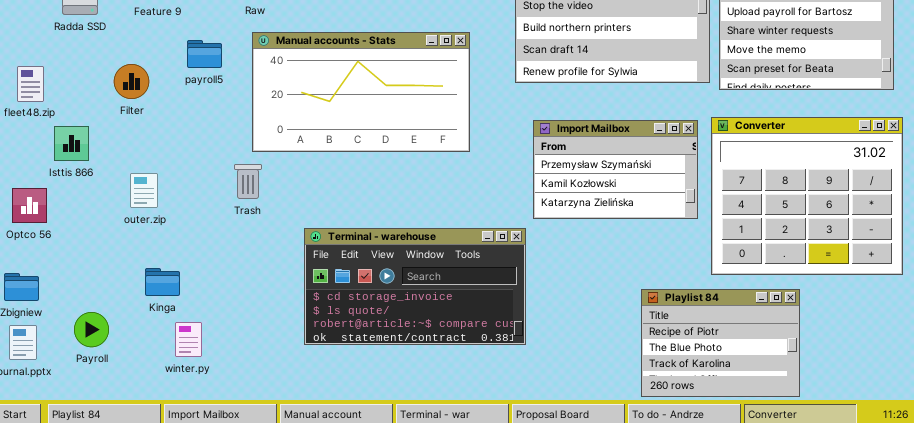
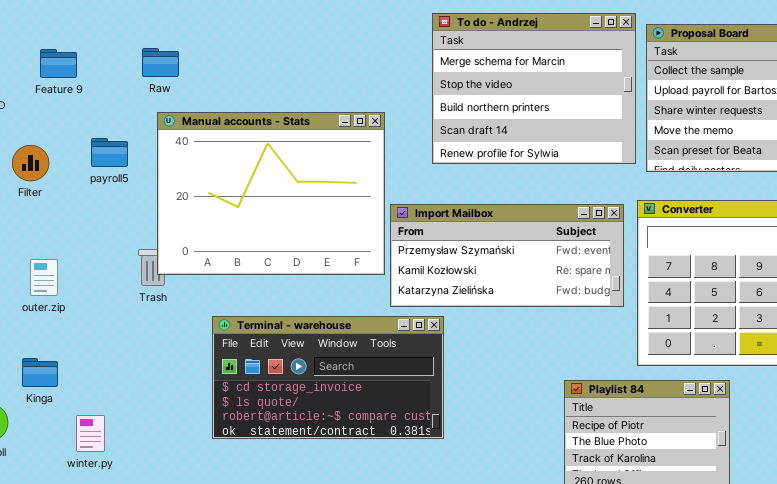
Manual accounts - Stats: [252,32,470,152] -> [157,112,385,275], resized
payroll5: [187,40,222,68] -> [91,138,128,167], moved
Import Mailbox: [533,120,698,219] -> [390,204,624,307], resized
Kinga: [145,268,180,296] -> [22,358,58,387], moved

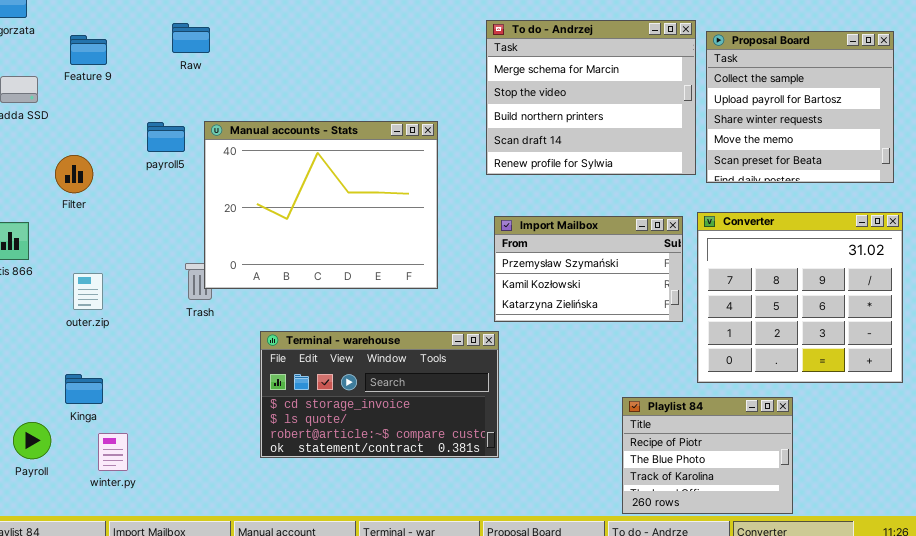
Raw: [142,48,179,77] -> [172,23,210,53], moved
Feature 9: [40,49,77,78] -> [70,35,107,65], moved
payroll5: [91,138,128,167] -> [147,122,185,152], moved
Import Mailbox: [390,204,624,307] -> [494,216,683,322], resized
winter.py: [76,415,105,452] -> [98,433,128,471], moved

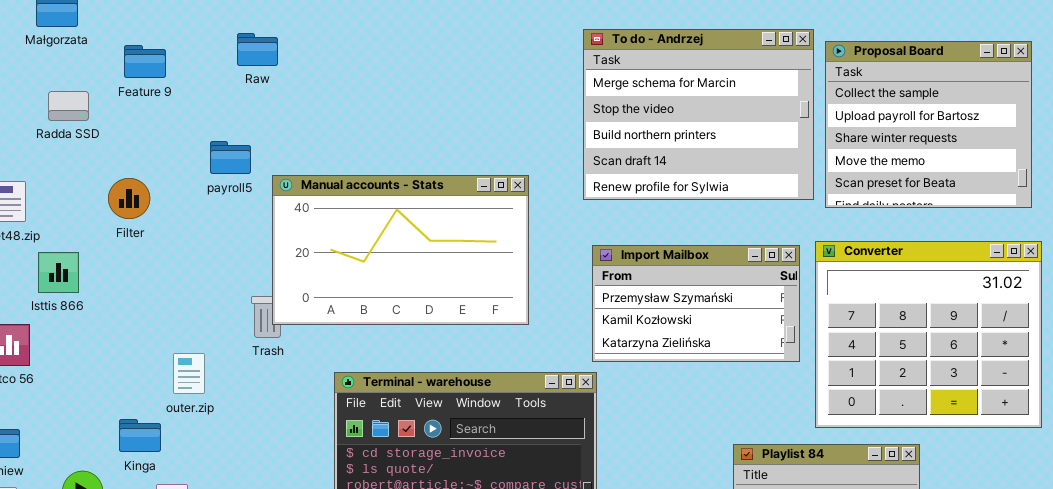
Manual accounts - Stats: [204,121,438,289] -> [272,175,529,325], resized
outer.zip: [73,273,103,310] -> [173,353,205,394], moved

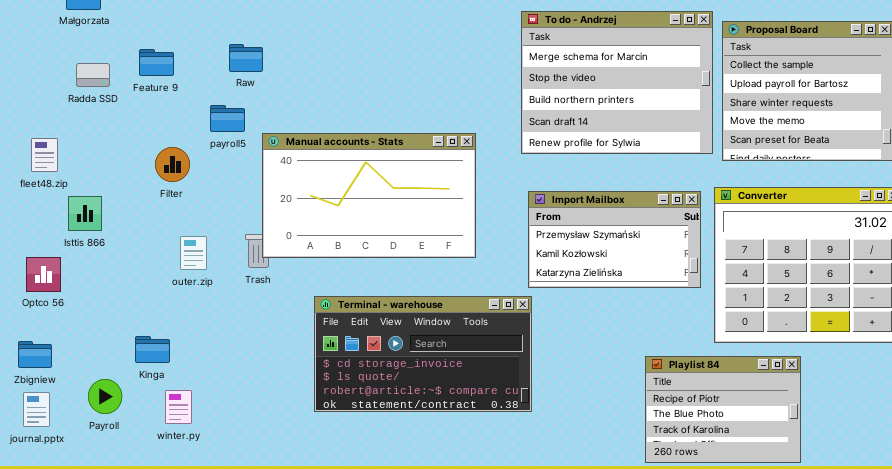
Raw: [237,33,278,66] -> [229,44,263,72], moved
Feature 9: [124,45,166,78] -> [139,49,174,76], moved
Filter: [108,178,150,219] -> [155,147,190,182], moved
outer.zip: [173,353,205,394] -> [180,236,207,270], moved

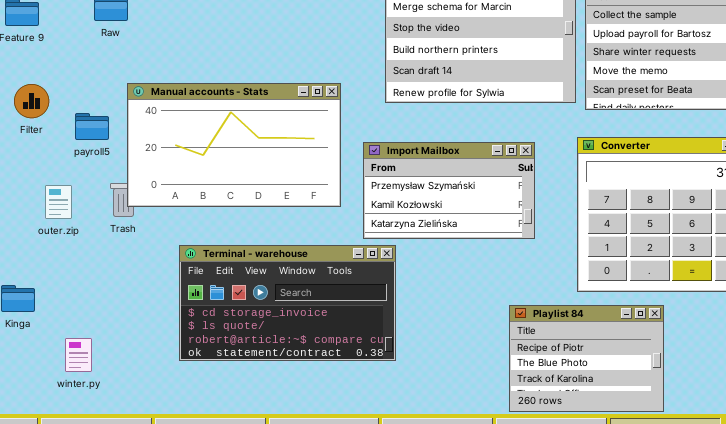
payroll5: [210,105,245,132] -> [75,113,109,140], moved
Filter: [155,147,190,182] -> [14,84,49,118], moved
Import Mailbox: [528,191,701,288] -> [363,142,535,239], moved
winter.py: [165,390,192,424] -> [65,338,92,372], moved

